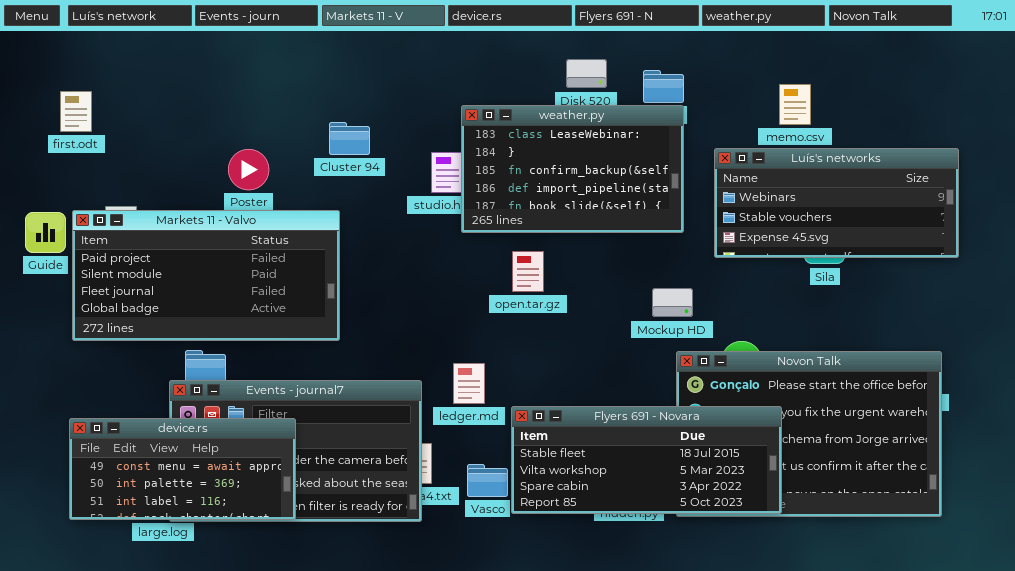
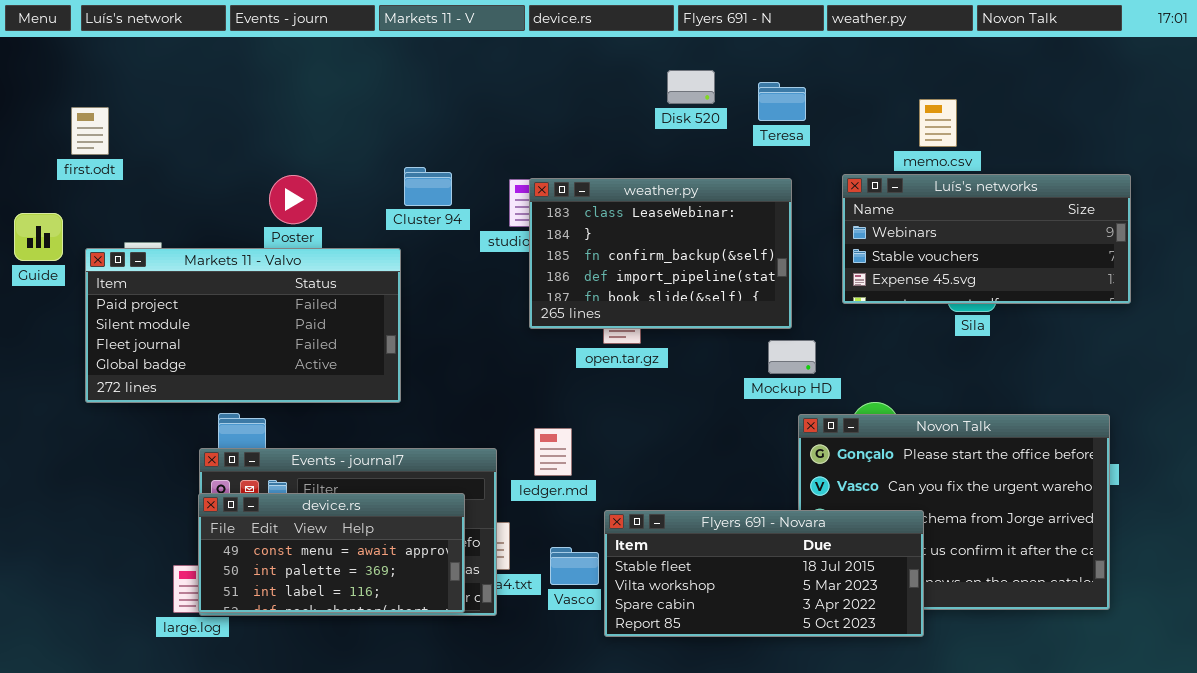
weather.py: [461,105,684,233] -> [529,178,792,329], moved
Cluster 94: [329,122,370,155] -> [404,167,452,206], moved
Guide: [25,212,66,253] -> [14,213,63,261], moved
Flyers 691 - Novara: [511,406,782,514] -> [604,510,924,637], moved
device.rs: [69,418,296,520] -> [198,493,465,613], moved

